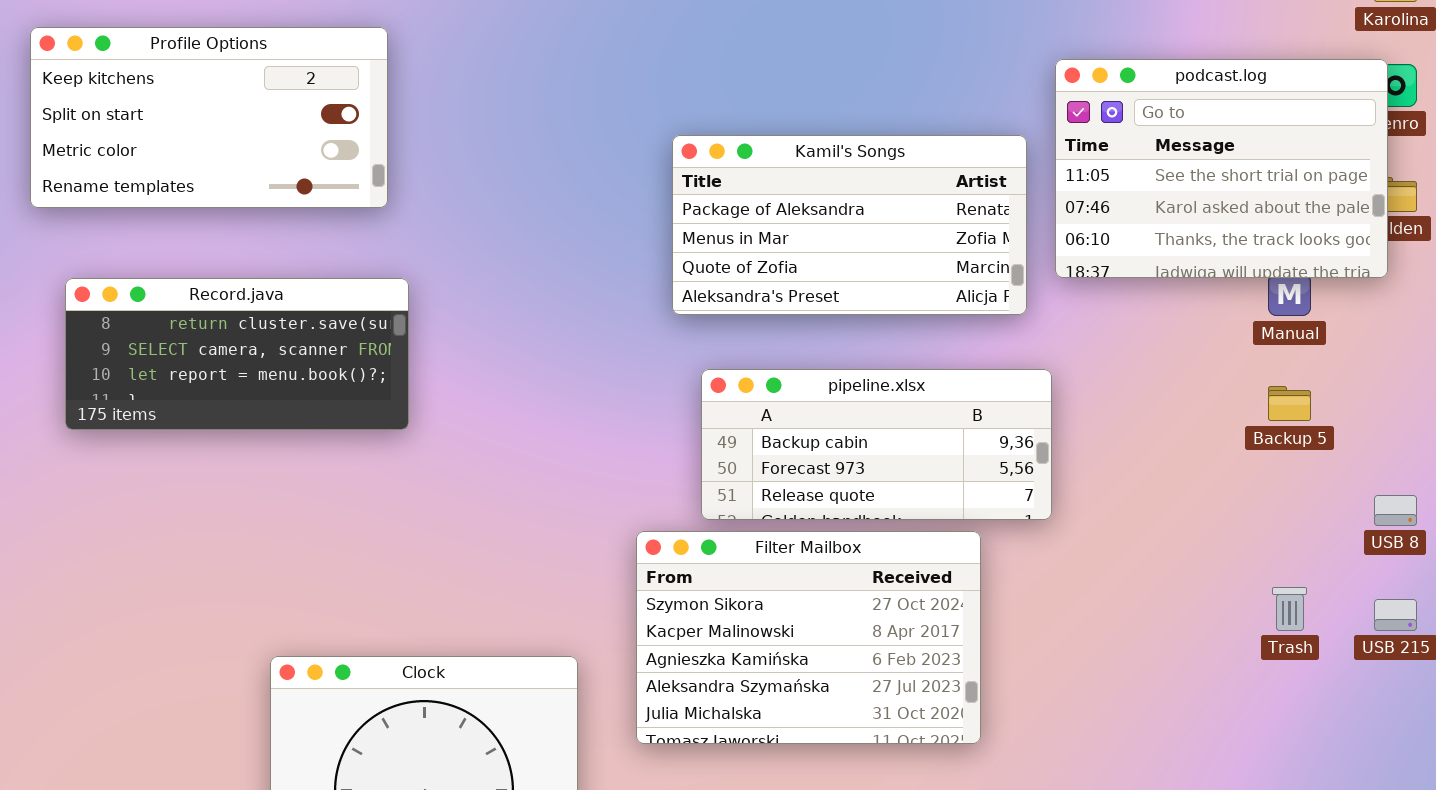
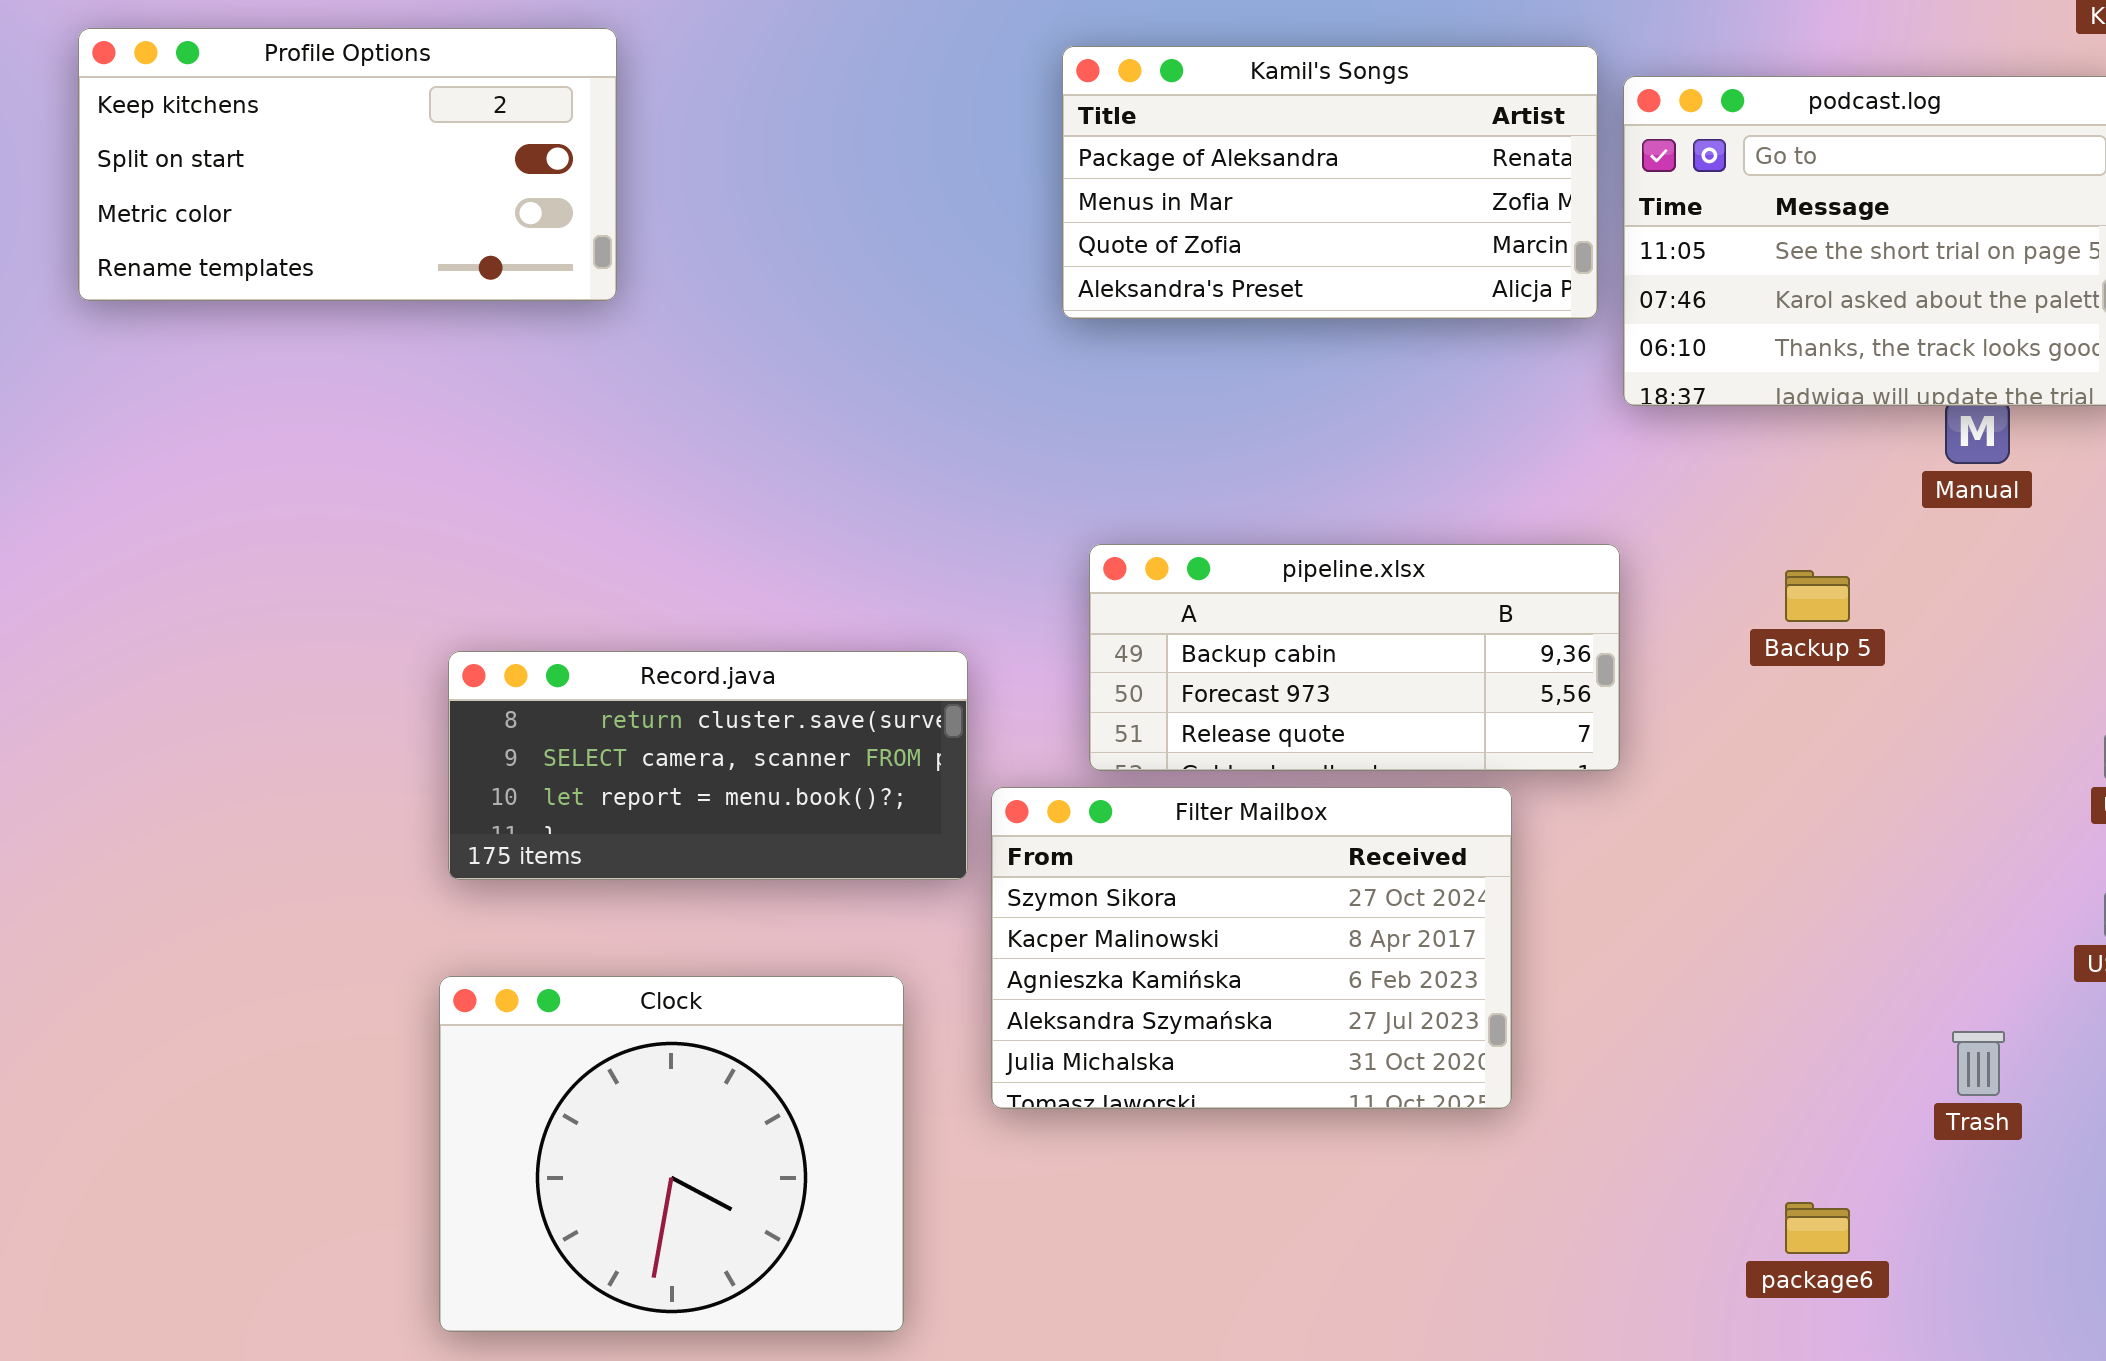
Kamil's Songs: [672,135,1027,315] -> [1062,46,1598,319], moved
Record.java: [65,278,409,430] -> [448,651,968,880], moved
Backup 5: [1268,386,1311,421] -> [1785,570,1850,622], moved
Trash: [1272,587,1307,631] -> [1952,1031,2005,1096], moved

